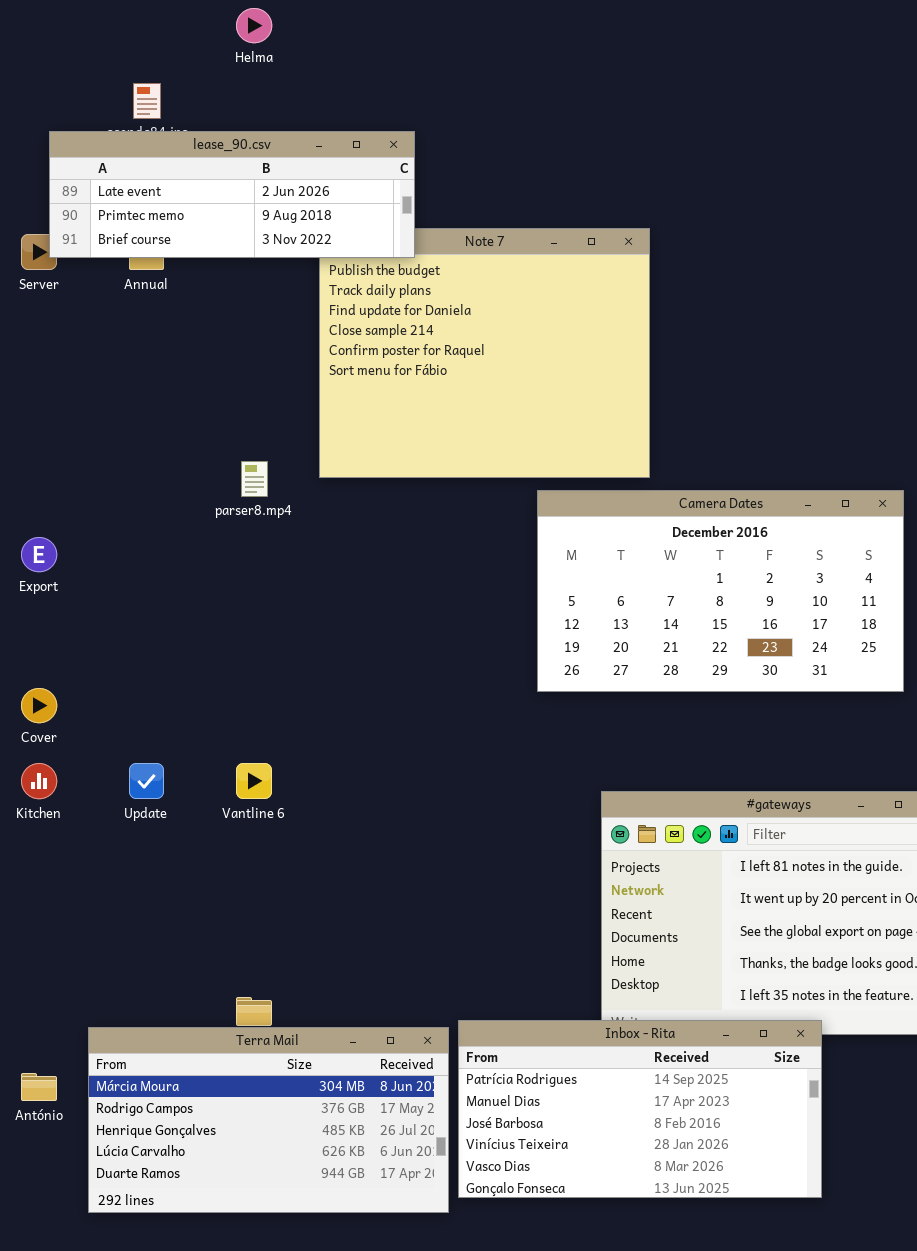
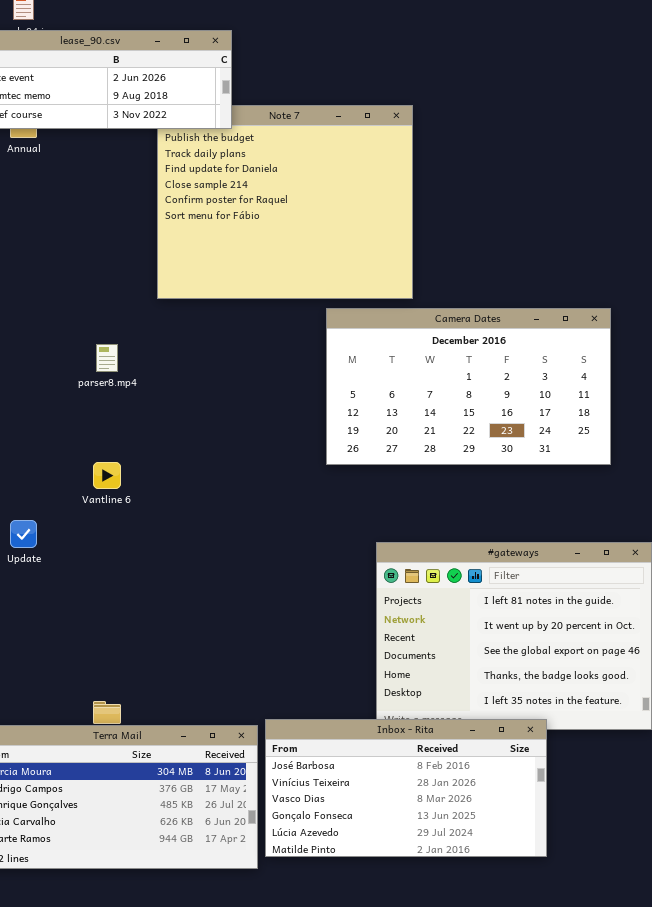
parser8.mp4: [241,461,268,497] -> [96,344,118,372], moved
Vantline 6: [236,763,272,799] -> [93,462,121,489], moved
Inbox - Rita: [458,1020,822,1198] -> [265,719,547,857], scrolled down 2 rows

